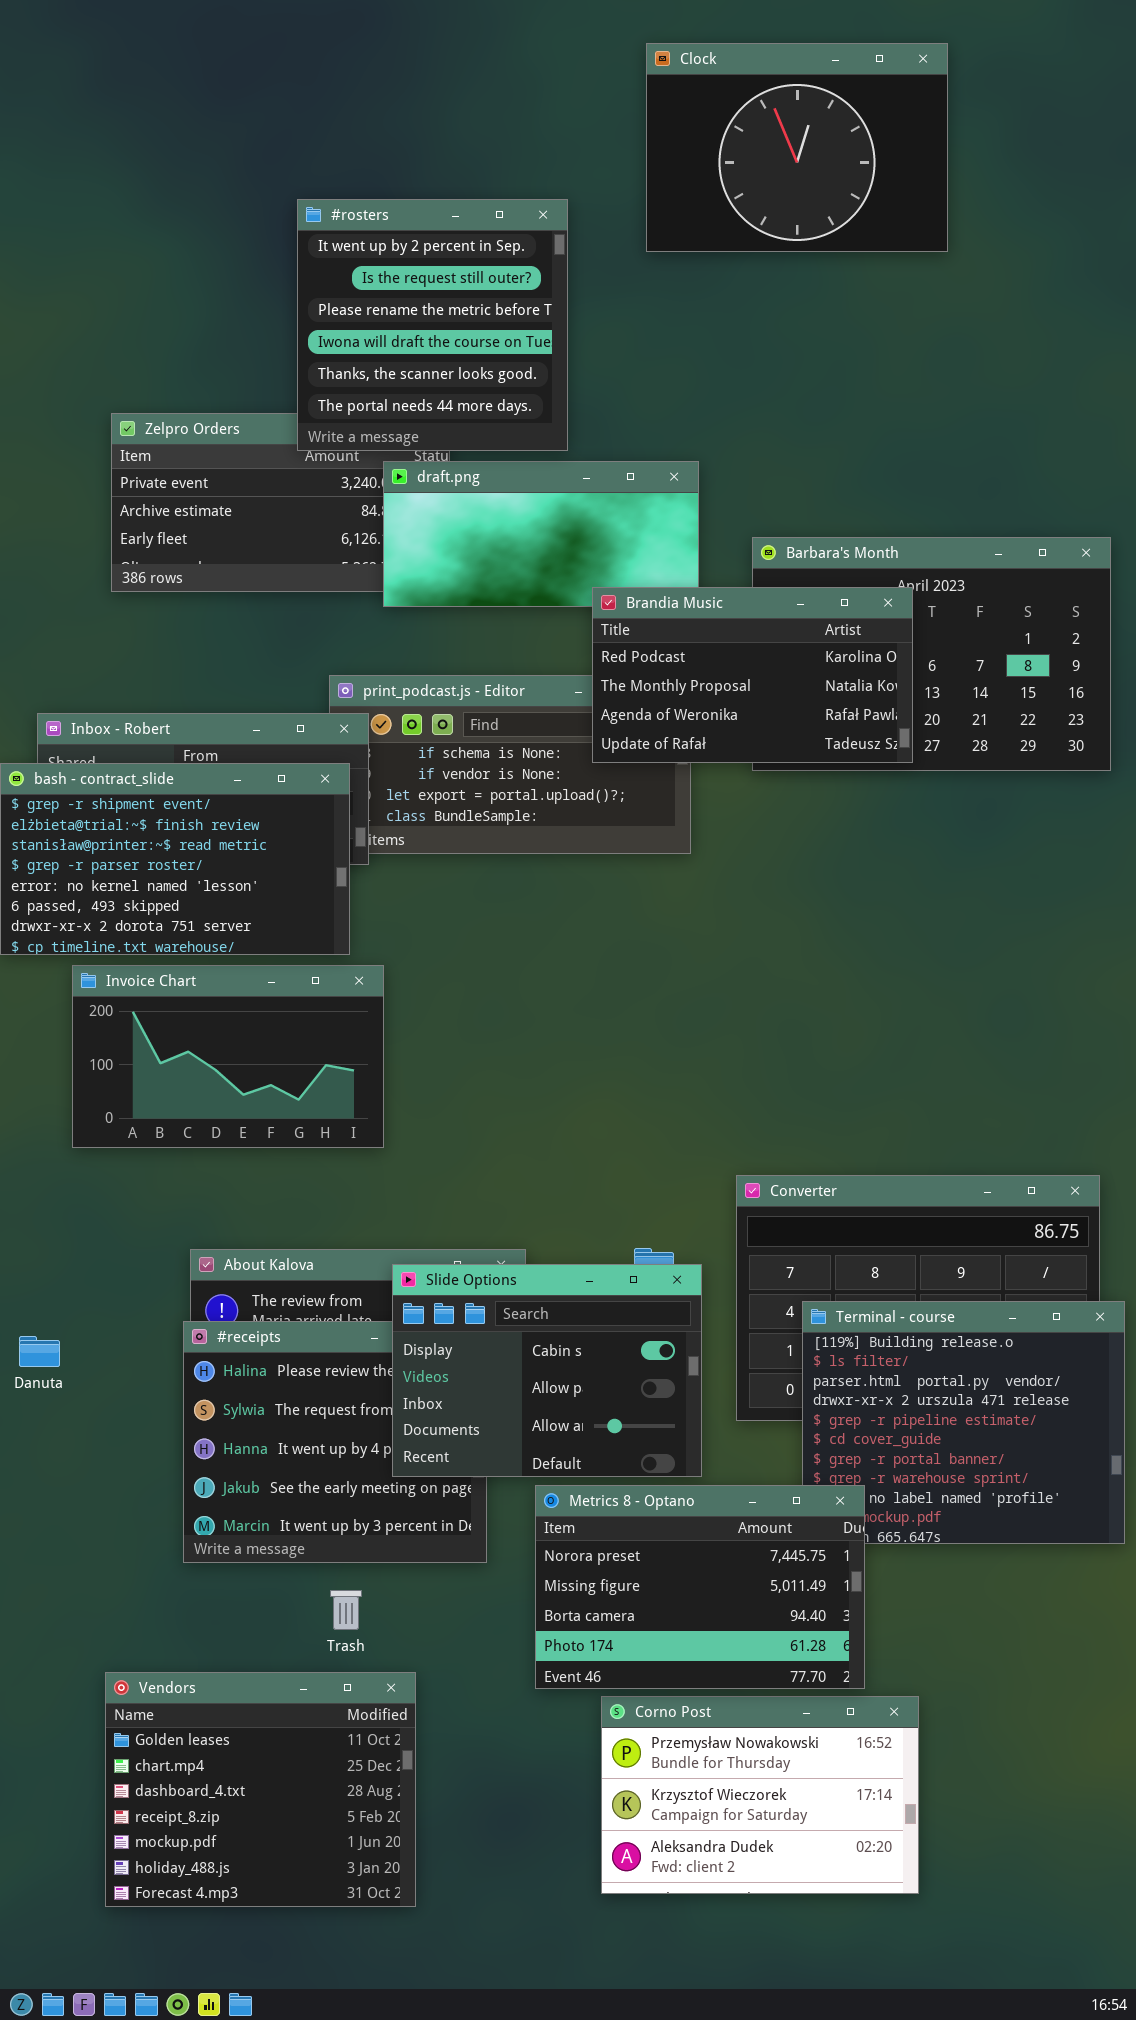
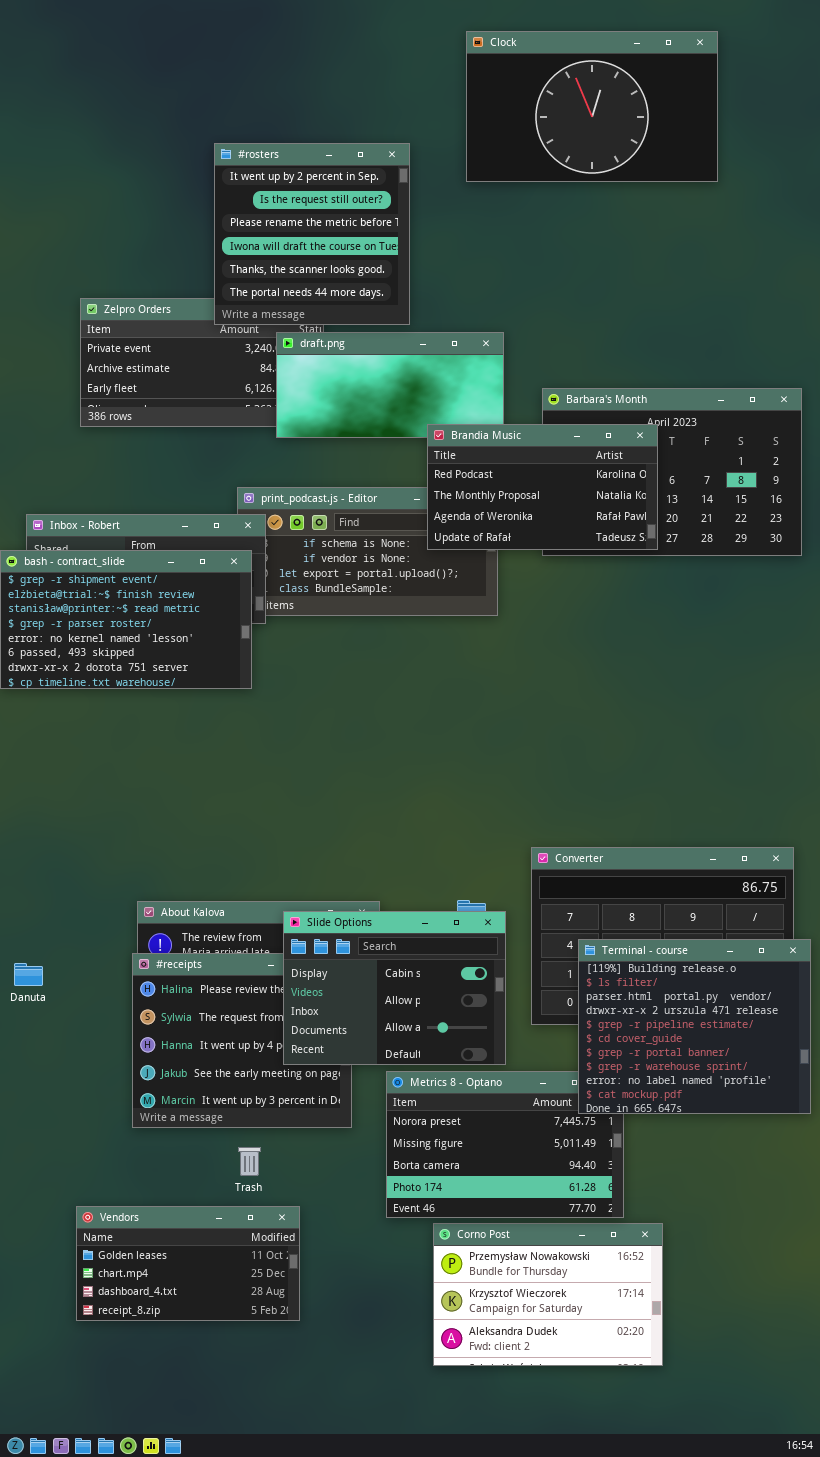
Clock: [646,43,948,252] -> [466,31,718,182], resized
Invoice Chart: [72,965,384,1148] -> none, closed
Terminal - course: [802,1301,1125,1544] -> [578,939,811,1114], raised
Vendors: [105,1672,416,1907] -> [76,1206,300,1321], resized

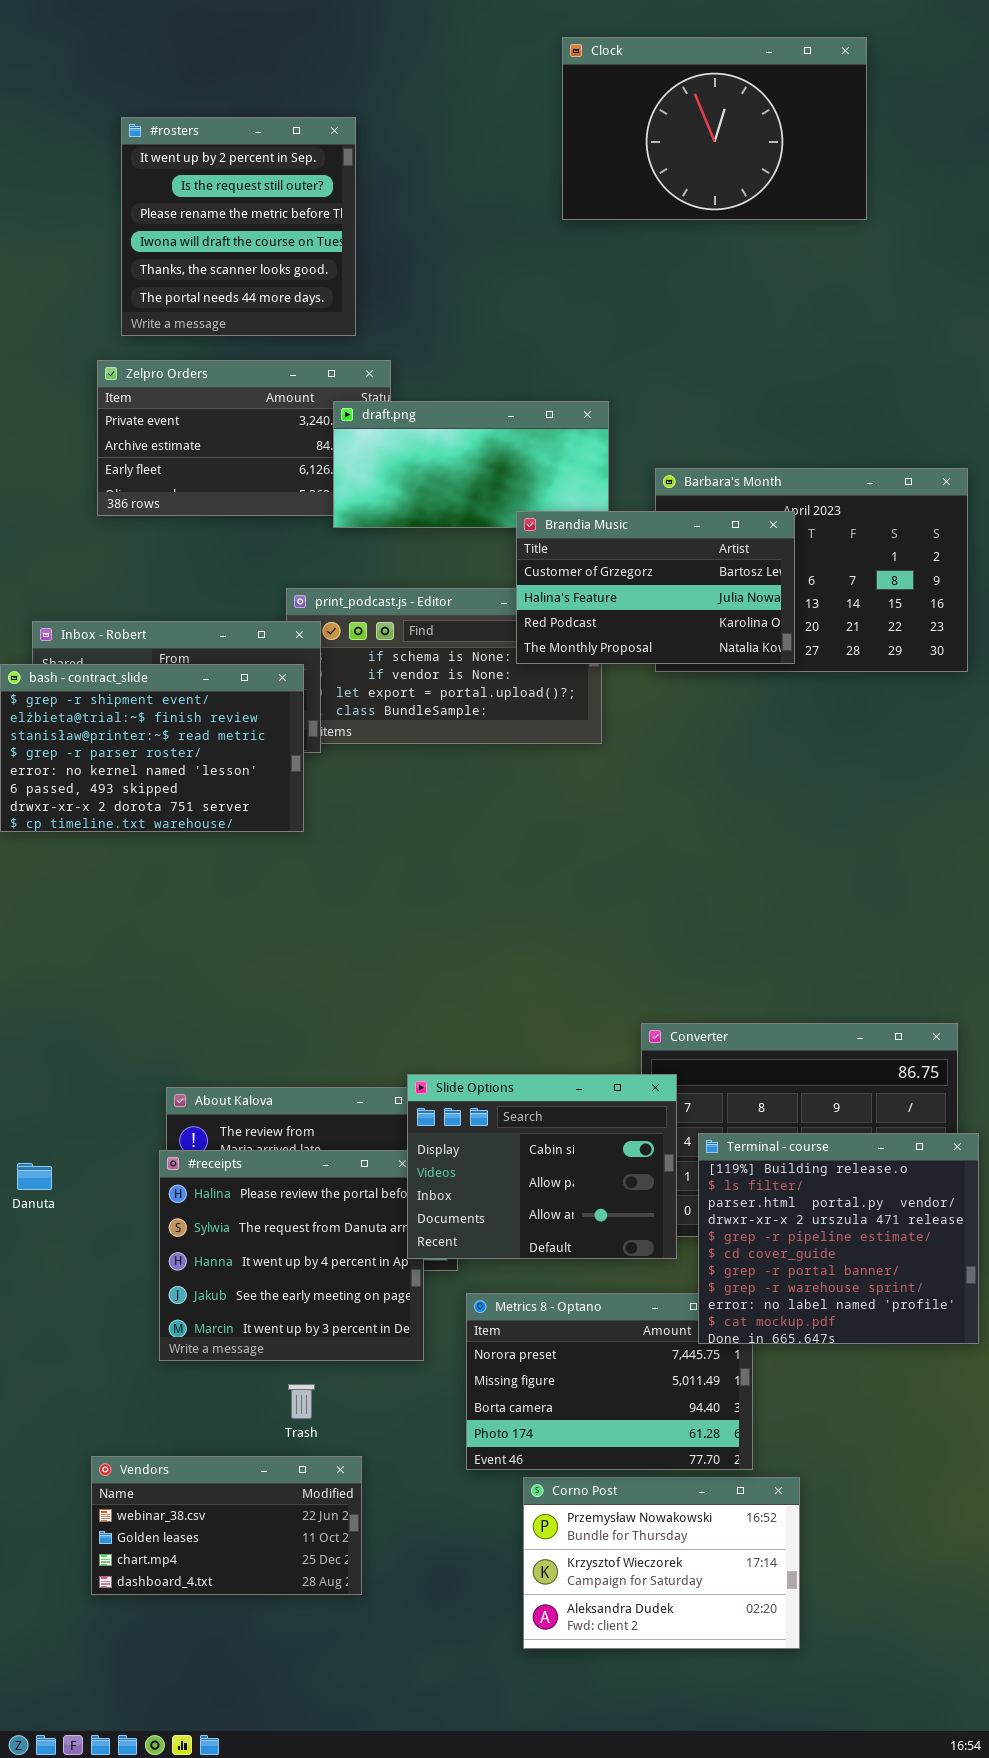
#rosters: [214,143,410,325] -> [121,117,356,336], moved
Brandia Music: [427,424,658,550] -> [516,511,795,664], scrolled up 2 rows
Slide Options: [283,911,506,1065] -> [407,1074,677,1259], moved
Vendors: [76,1206,300,1321] -> [91,1456,362,1595], scrolled up 1 row

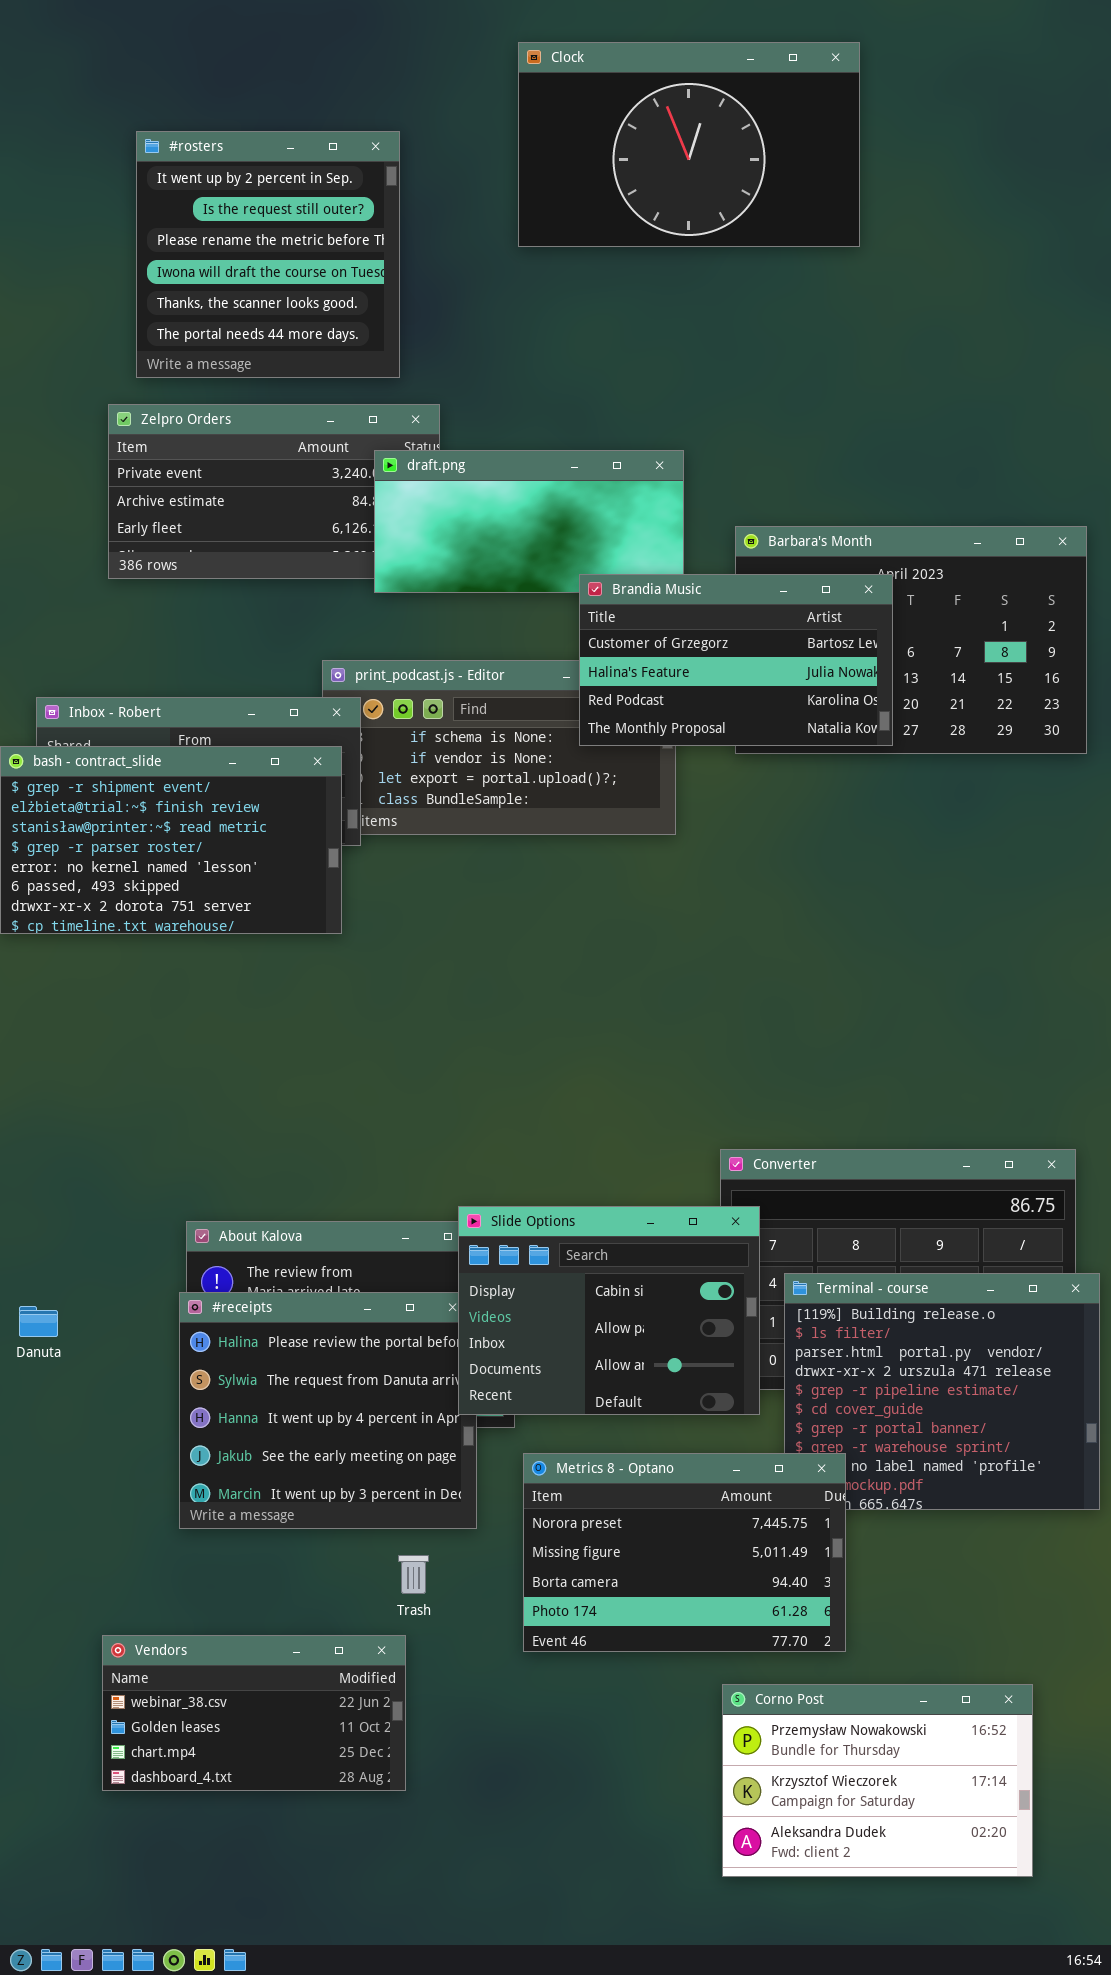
Clock: [562,37,867,220] -> [518,42,860,247], moved
Metrics 8 - Optano: [466,1293,753,1470] -> [523,1453,846,1652], raised
Trash: [288,1384,315,1419] -> [398,1555,429,1594], moved
Corno Post: [523,1477,800,1649] -> [722,1684,1033,1877], moved

